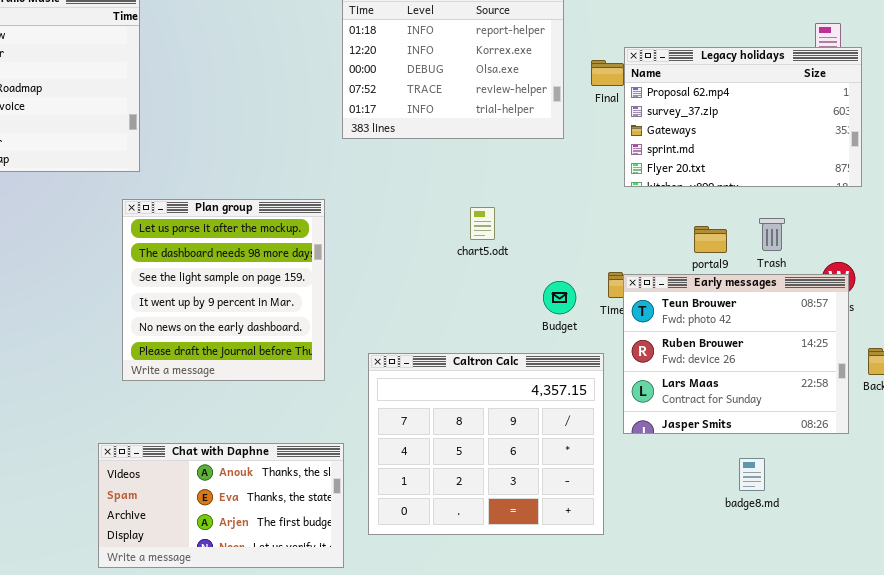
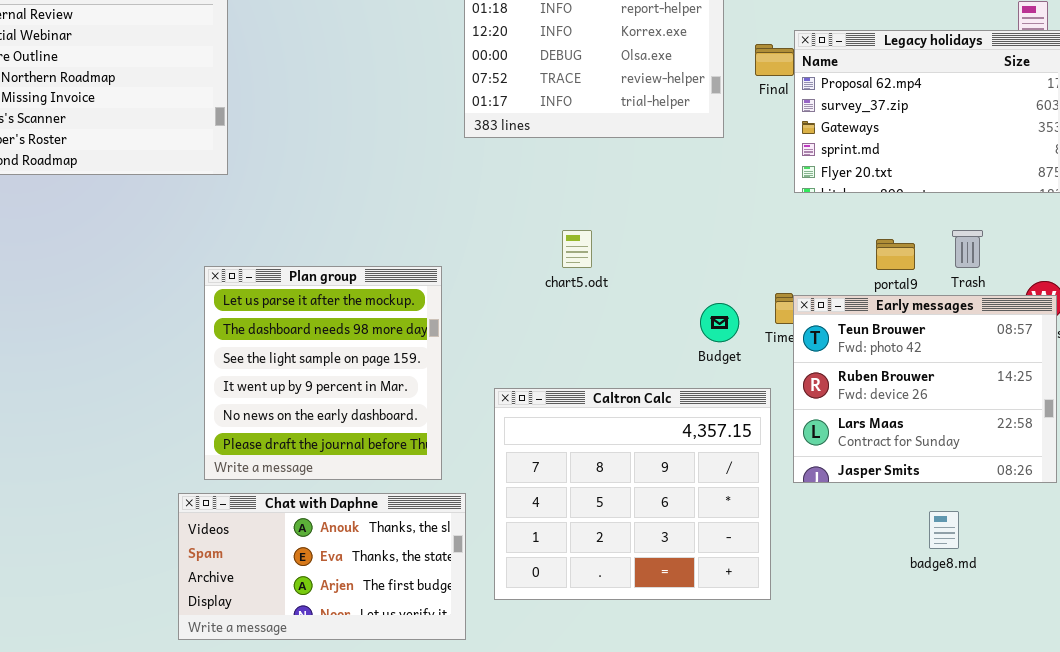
Plan group: [122,199,325,381] -> [204,266,442,480], moved
chart5.odt: [470,207,495,240] -> [562,230,592,268], moved

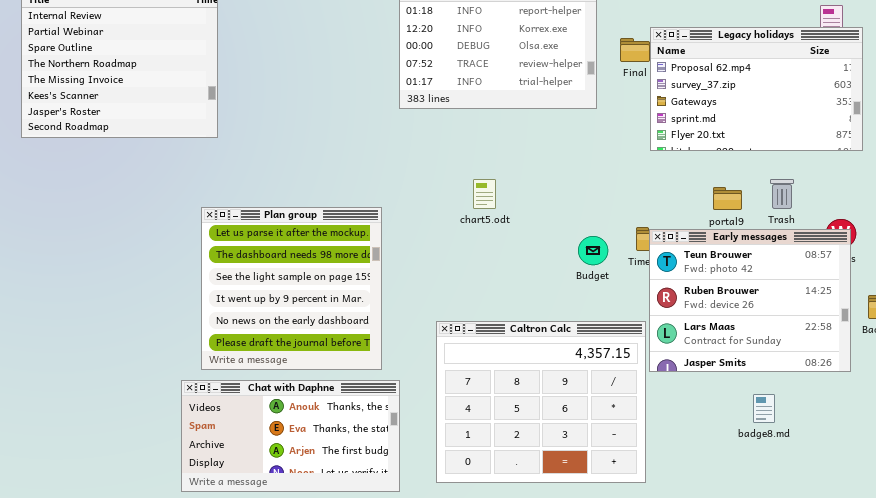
Caltron Calc: [494,388,771,600] -> [436,321,646,483], moved

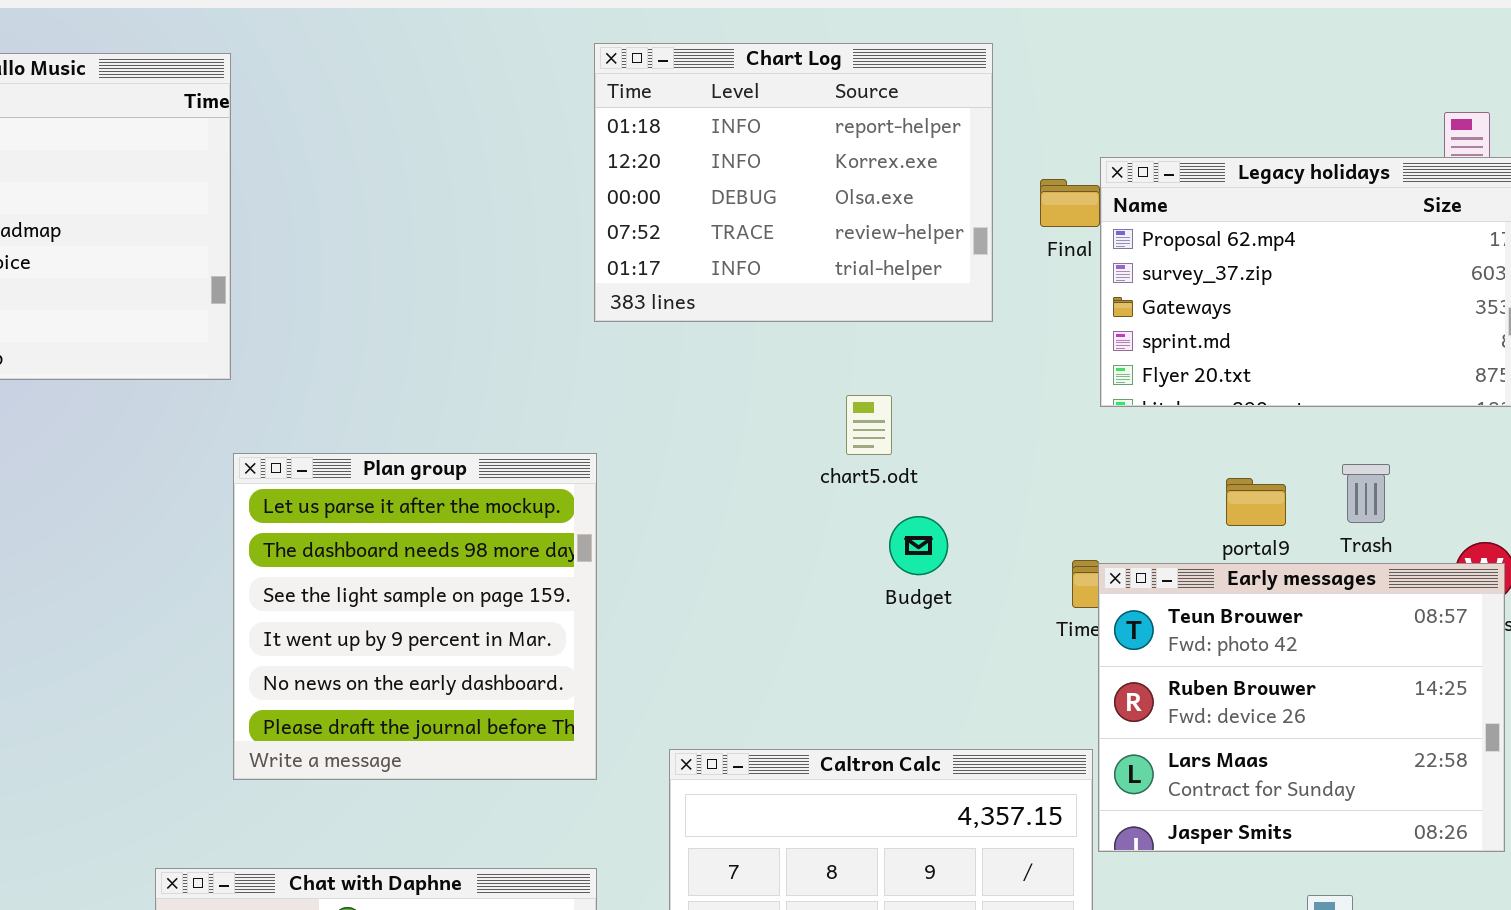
chart5.odt: [473,179,496,209] -> [846,395,892,455], moved
Plan group: [201,207,382,370] -> [233,453,597,780], moved
Budget: [578,236,608,265] -> [889,516,948,575], moved

